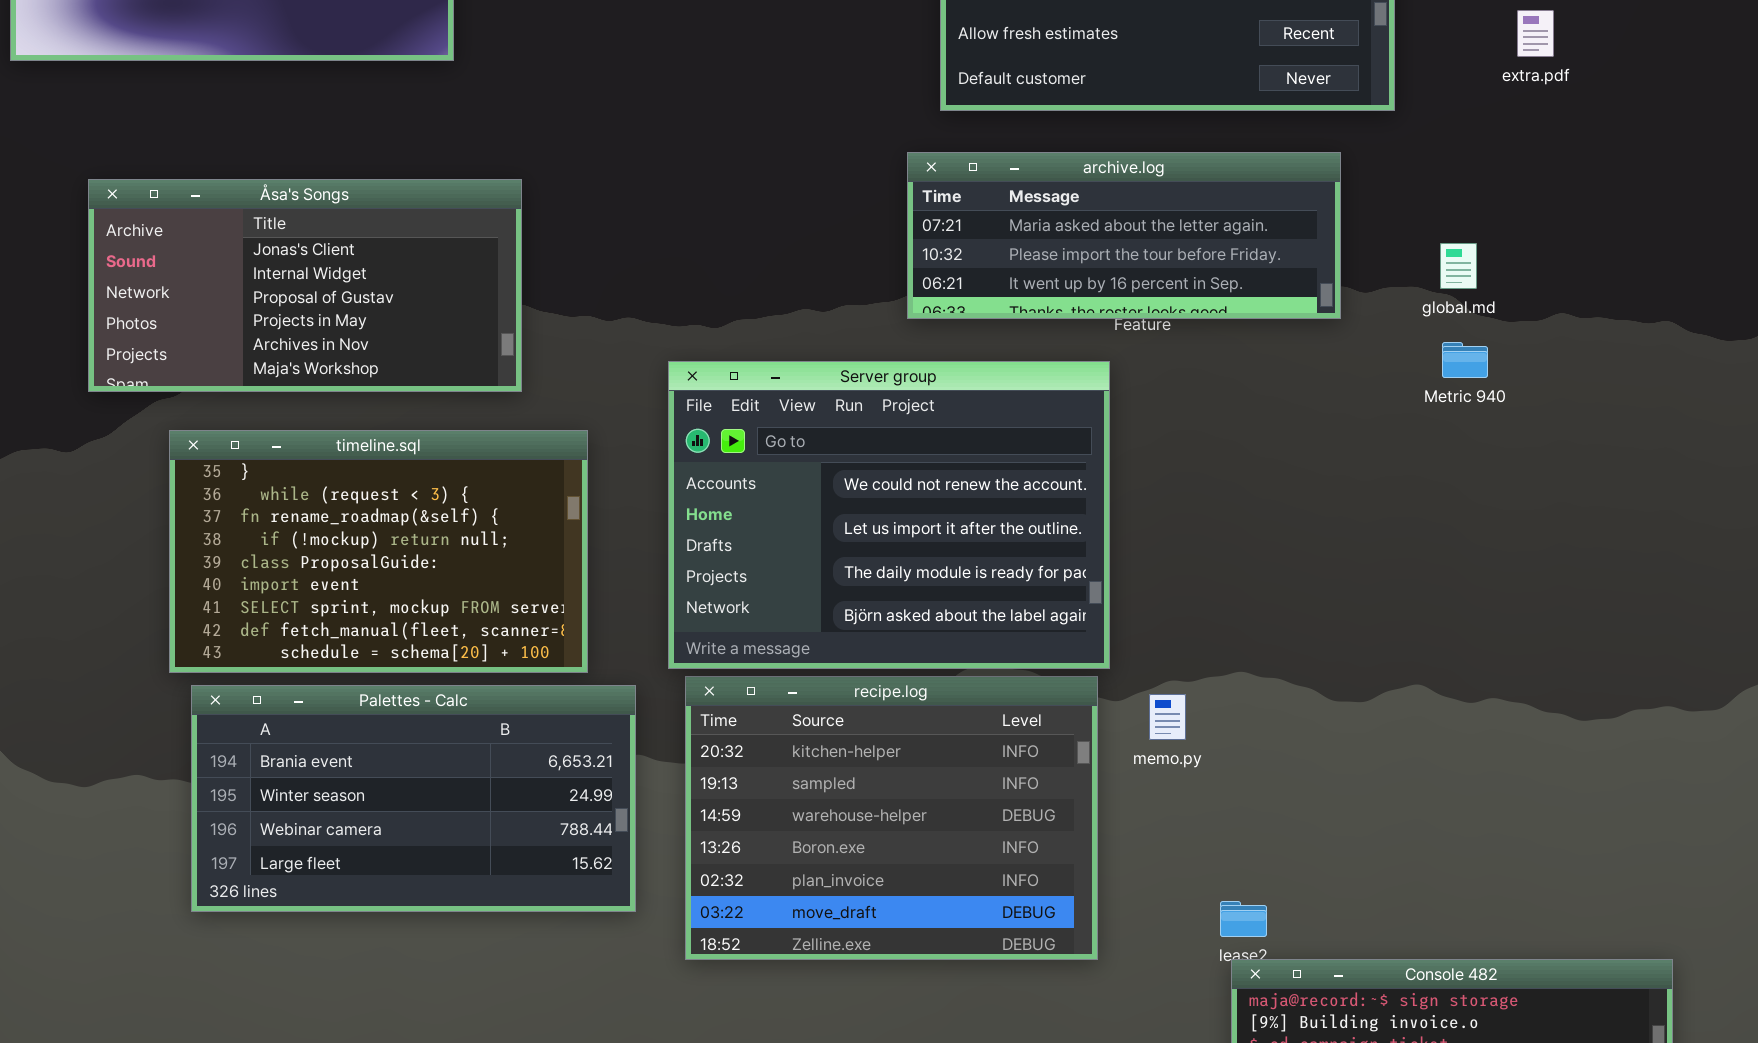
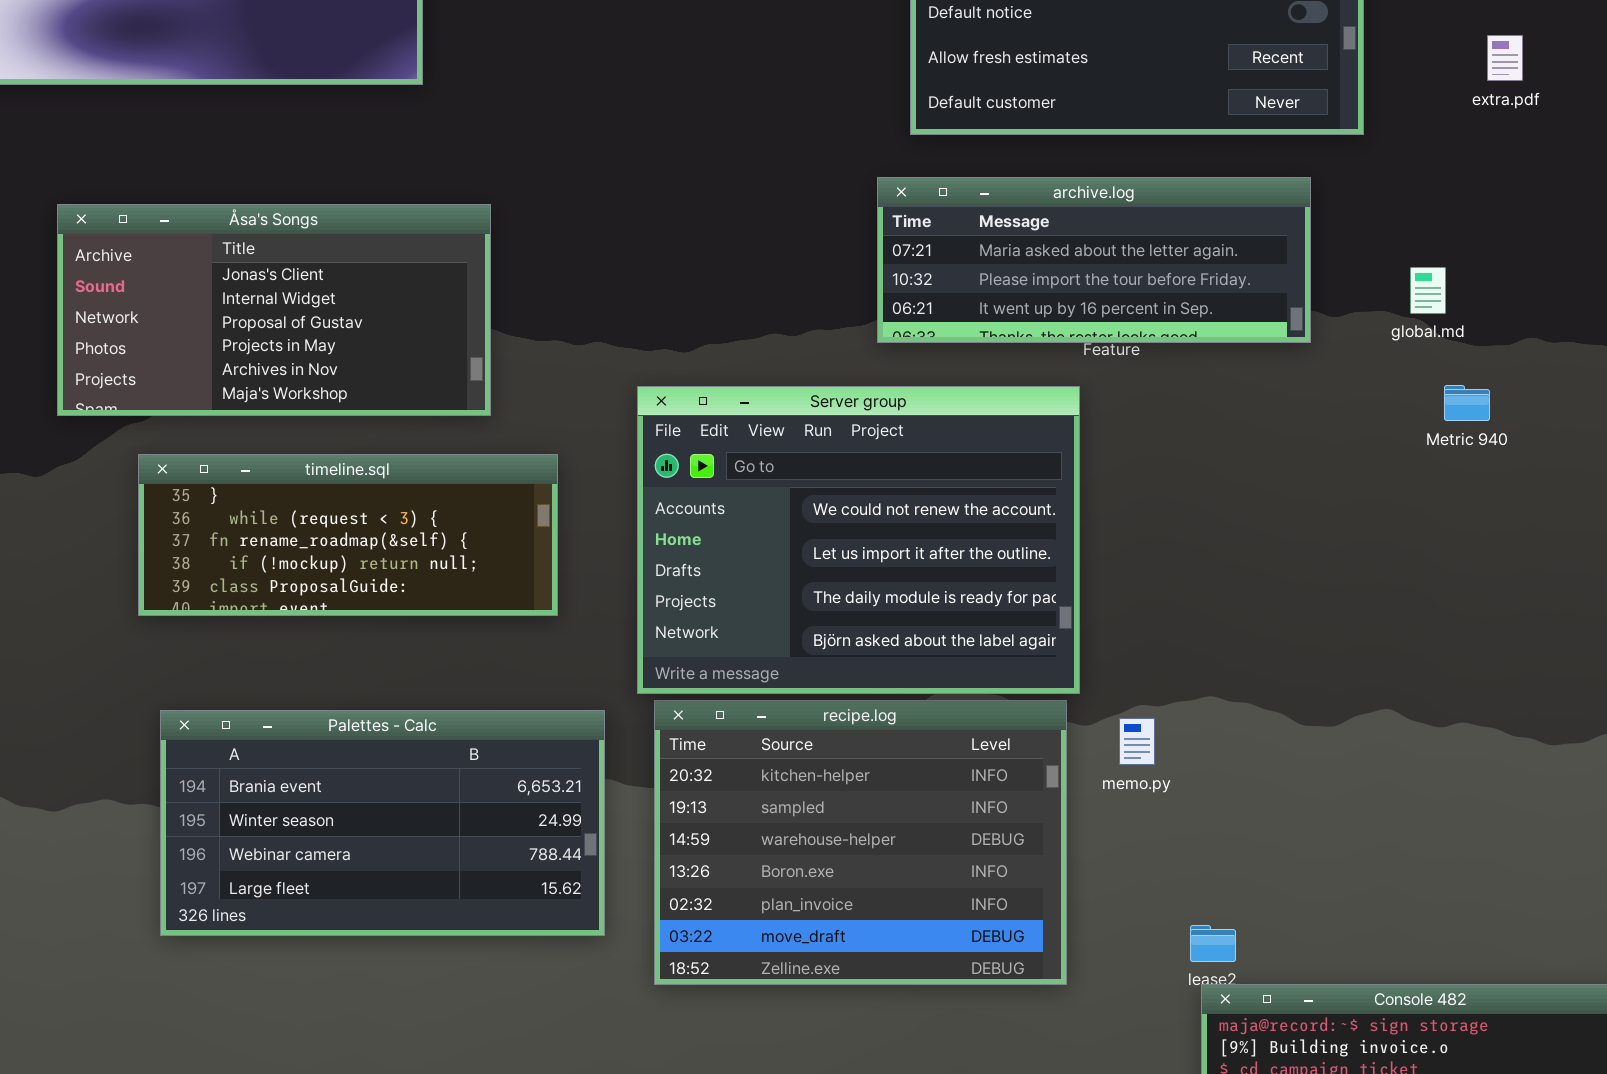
Metric 940: [1442,342,1488,378] -> [1444,385,1490,421], moved
timeline.sql: [169,430,588,673] -> [138,454,558,616], resized

